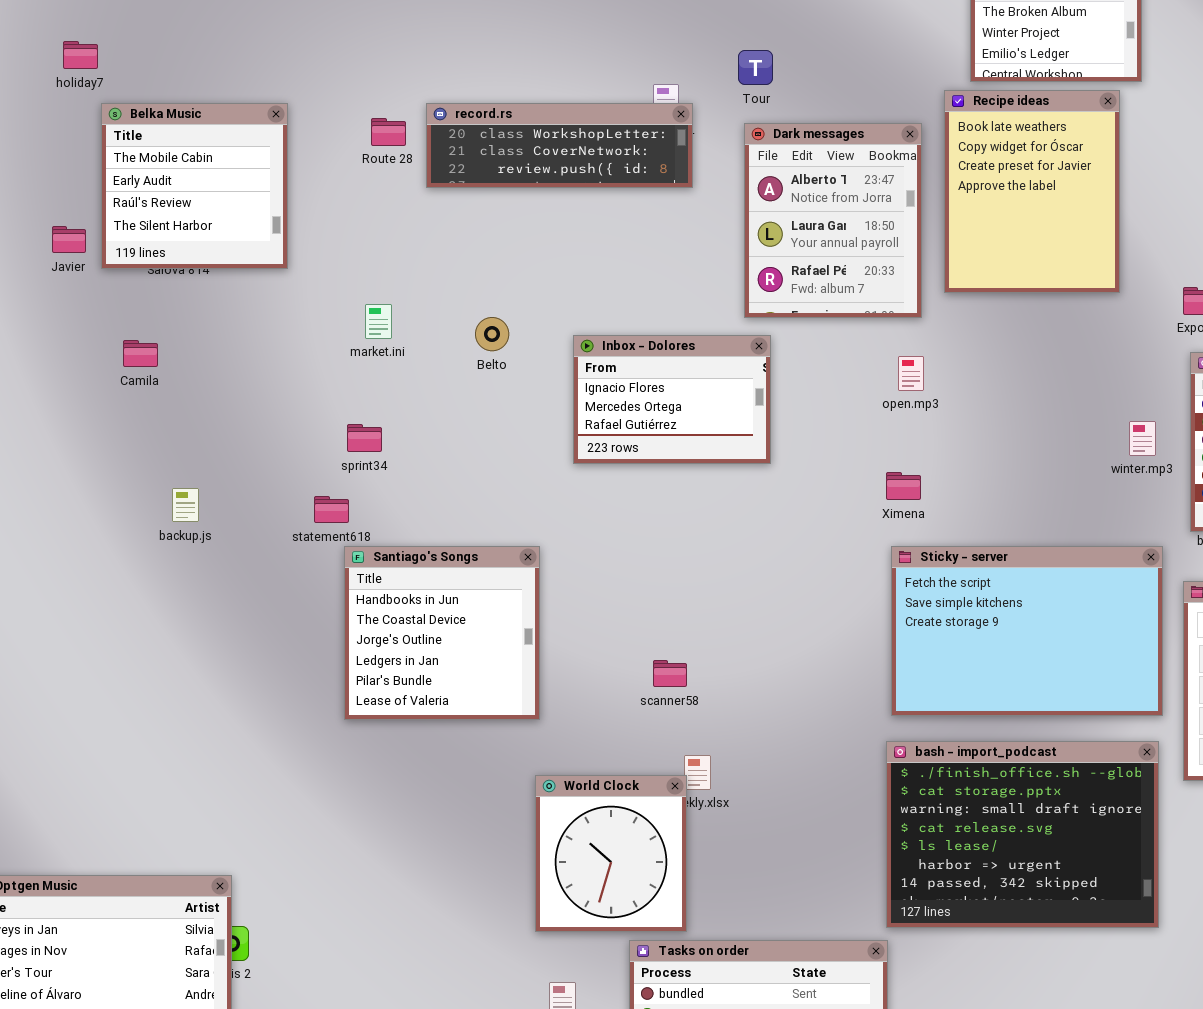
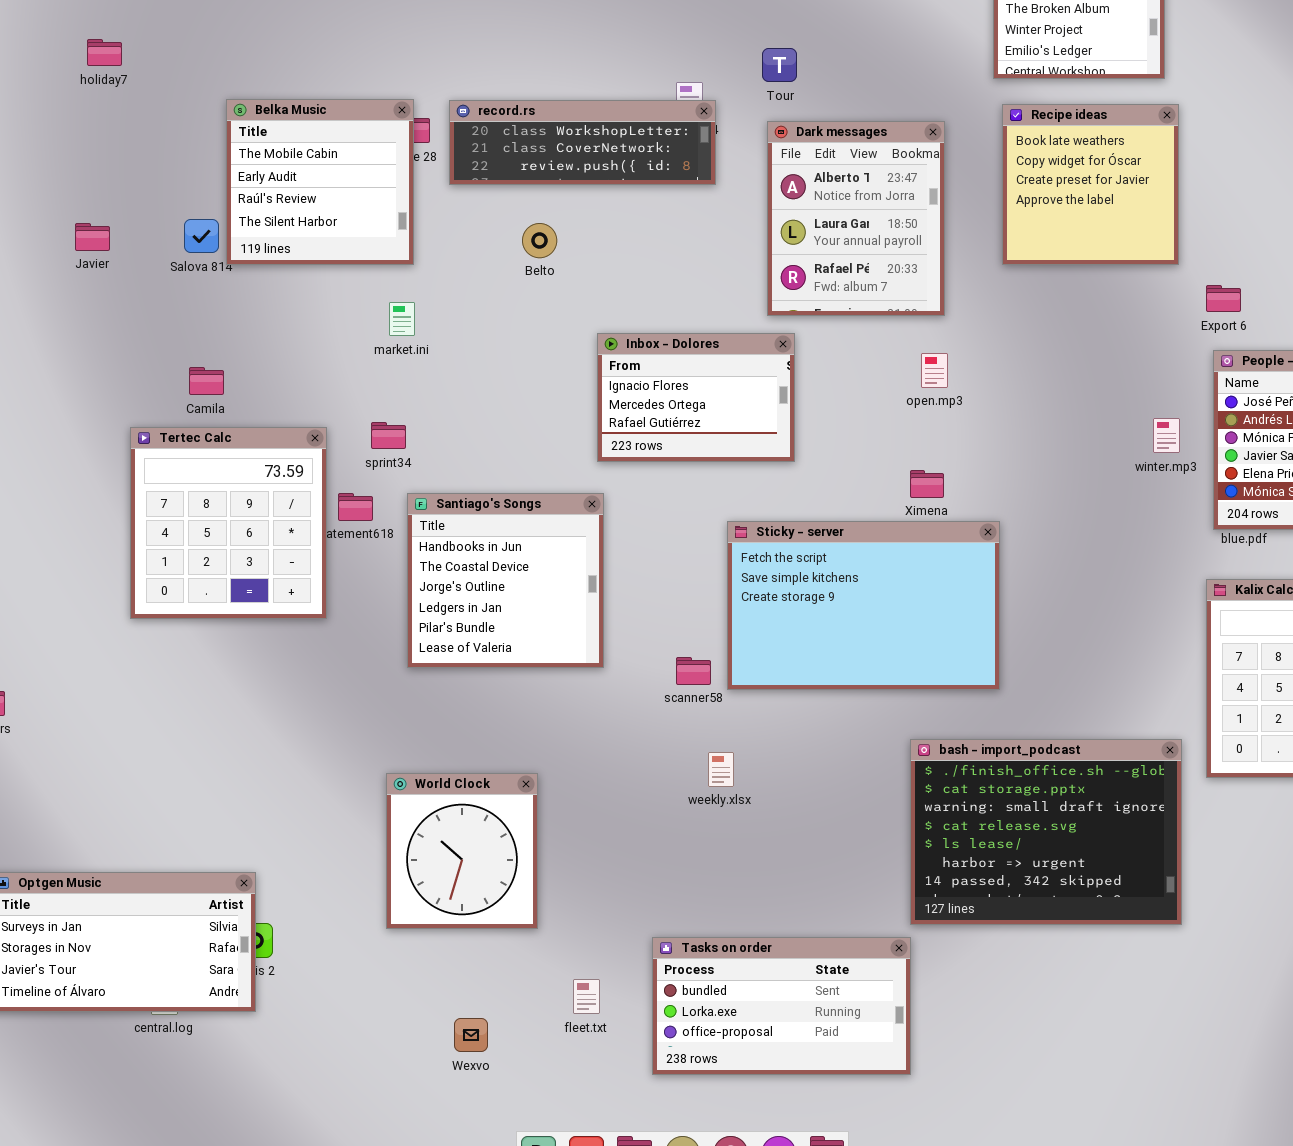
Recipe ideas: [944,90,1120,293] -> [1002,104,1179,265], moved, resized
Belka Music: [101,103,288,269] -> [226,99,414,265], moved
Belto: [475,317,509,351] -> [522,223,557,258], moved
Camila: [123,340,158,367] -> [189,367,224,395], moved
Tertec Calc: none -> [130,427,327,619], opened
Santiago's Songs: [344,546,540,720] -> [407,493,604,668], moved
Sticky - server: [891,546,1163,716] -> [727,521,1000,690], moved
World Clock: [535,775,687,932] -> [386,773,538,929], moved

